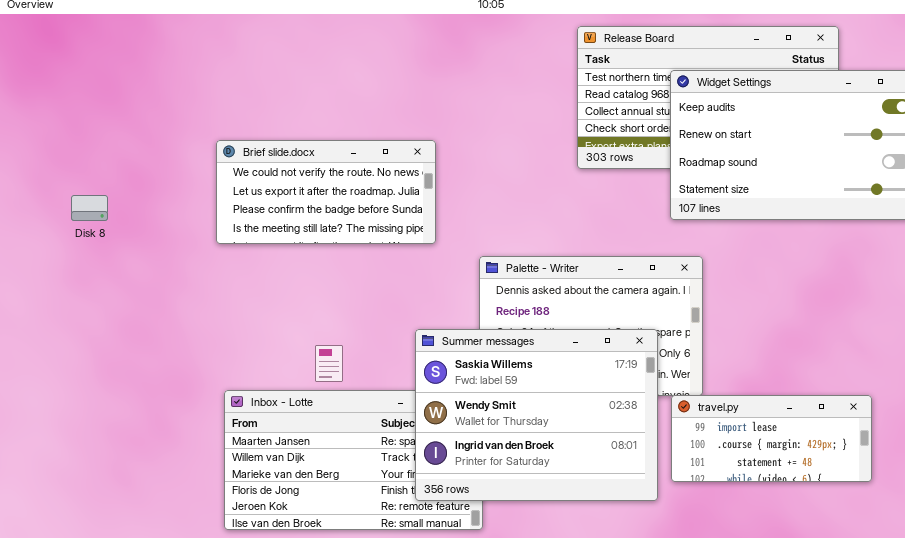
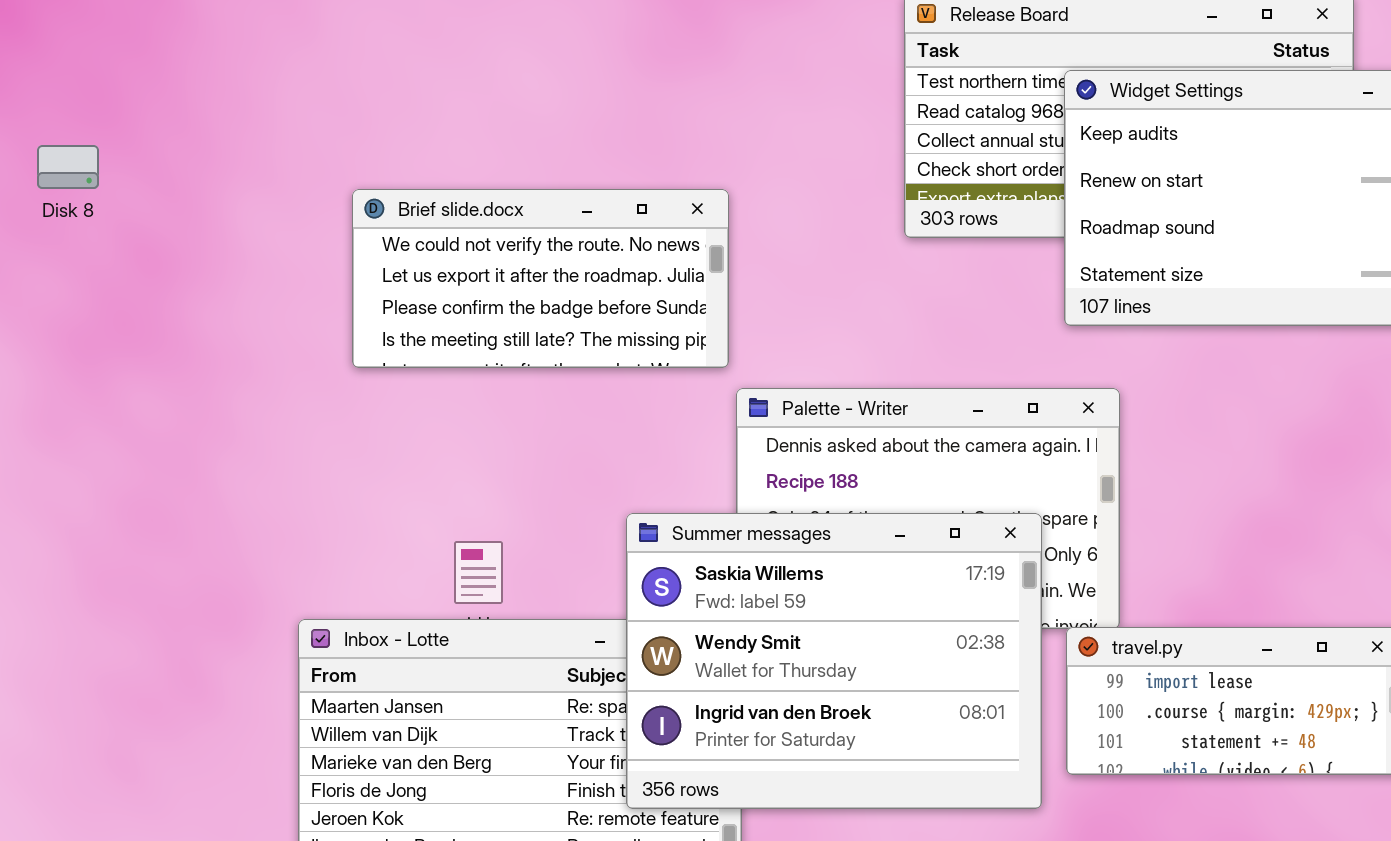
Brief slide.docx: [216,140,436,244] -> [352,189,729,368], moved
Disk 8: [71,195,108,221] -> [37,145,99,189], moved

